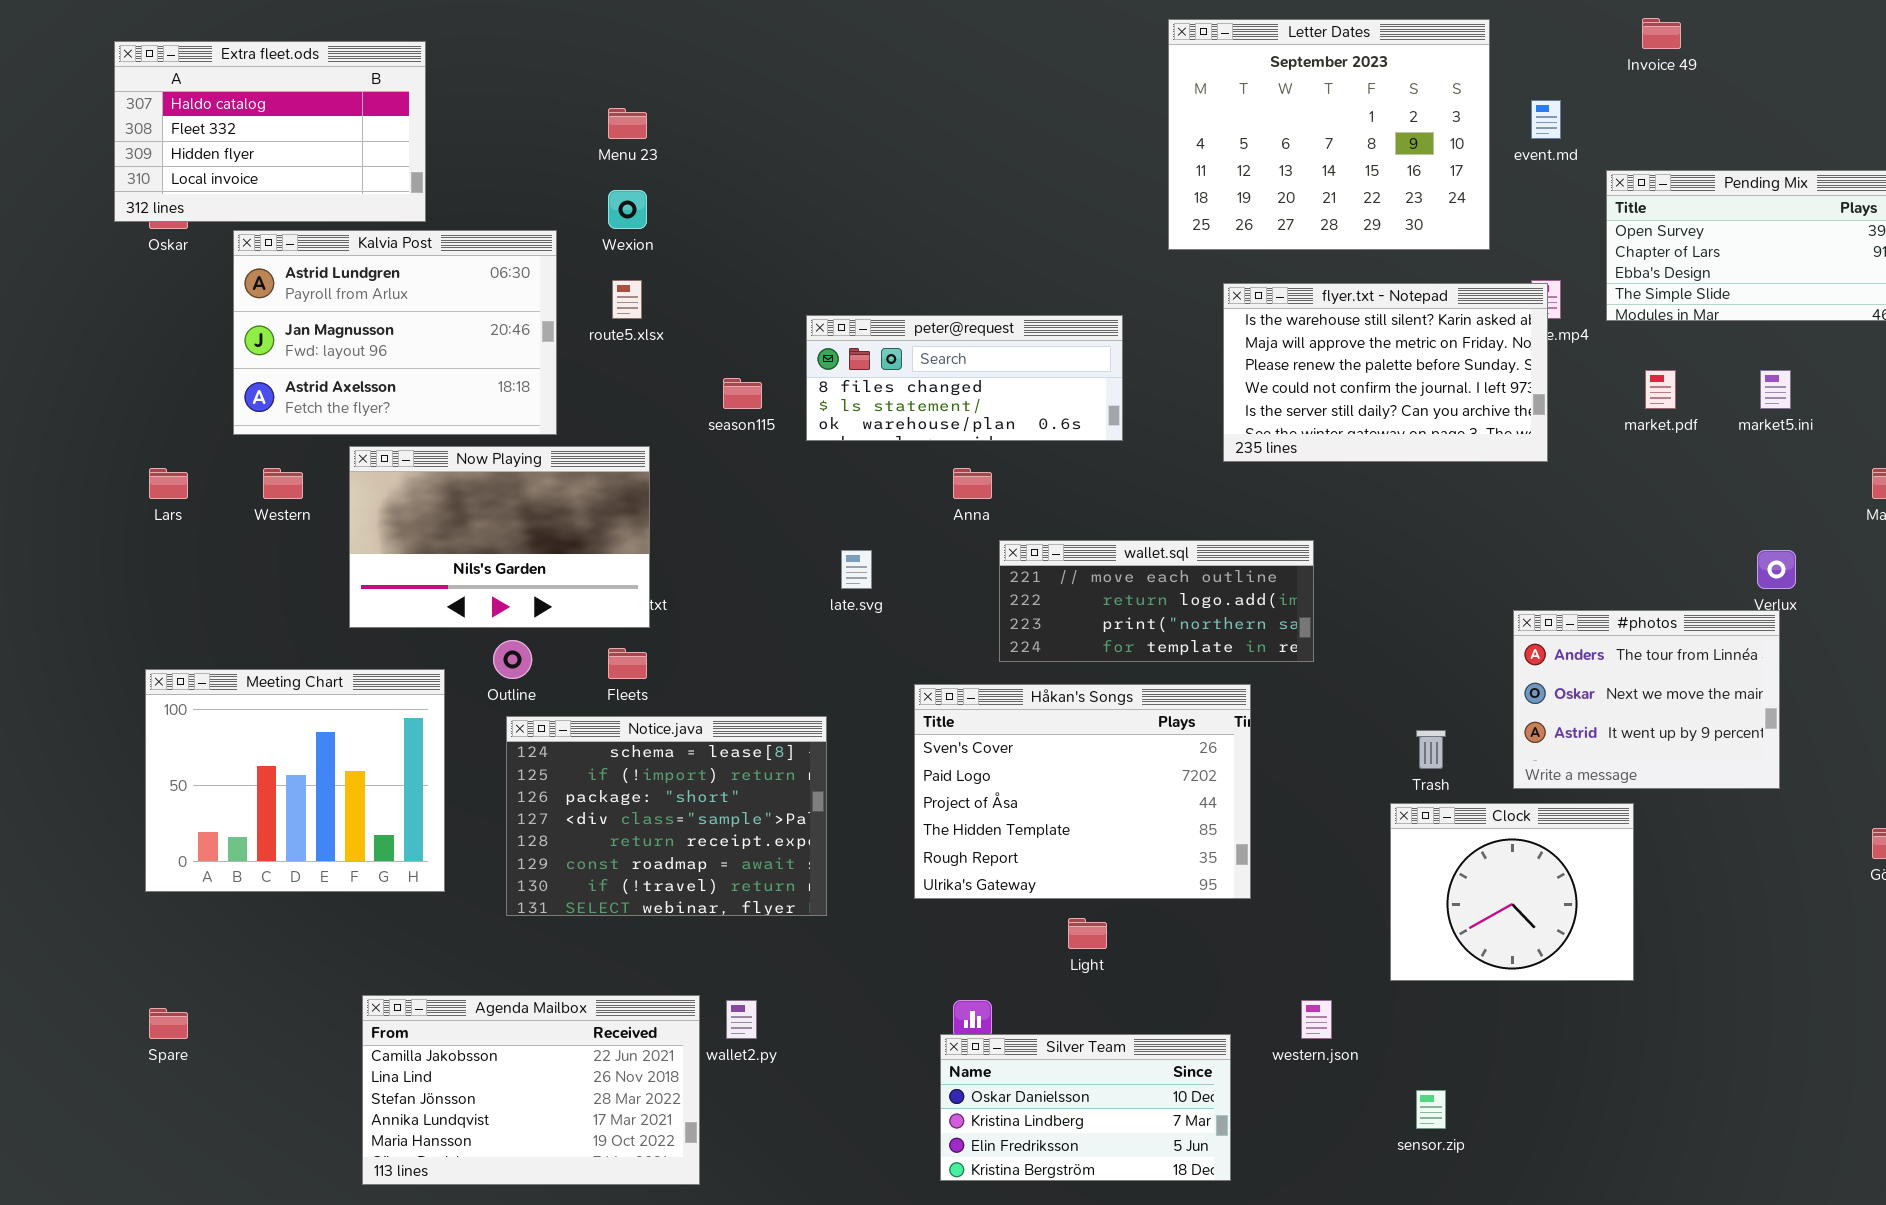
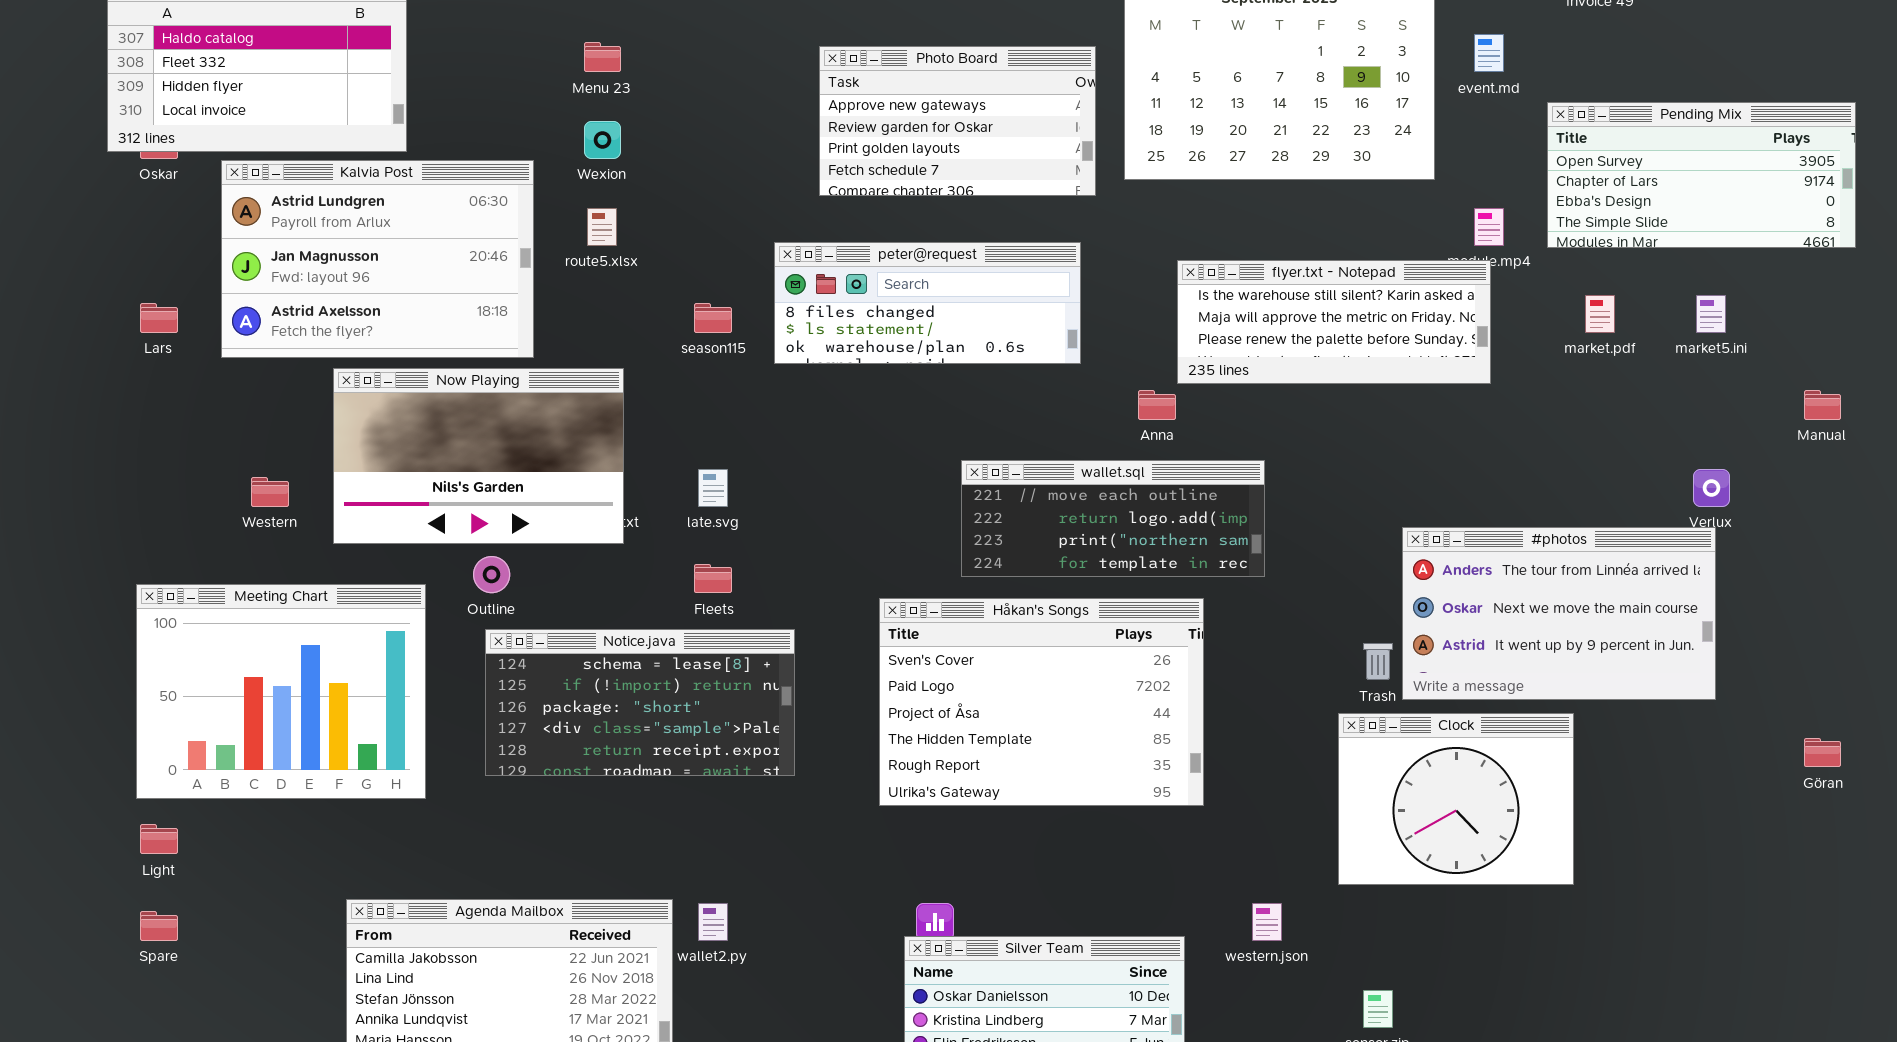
Photo Board: none -> [819,46,1096,196], opened
flyer.txt - Notepad: [1223,283,1548,462] -> [1177,260,1491,384], resized
Lars: [149,468,188,499] -> [140,303,178,333], moved
Western: [263,468,303,499] -> [251,477,289,507], moved
Anna: [953,468,992,499] -> [1138,390,1176,420], moved
late.svg: [841,550,872,589] -> [698,469,728,507], moved
#photos: [1513,610,1780,789] -> [1402,527,1716,700], resized
Fleets: [608,648,647,679] -> [694,564,732,593], moved
Notice.java: [506,716,827,916] -> [485,629,795,776], resized
Light: [1068,918,1107,949] -> [140,824,178,854], moved

